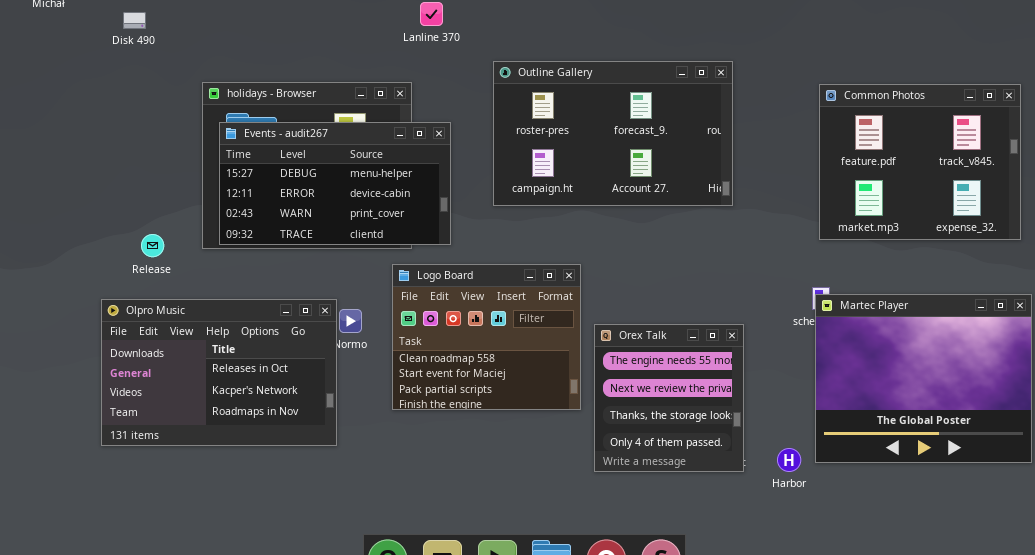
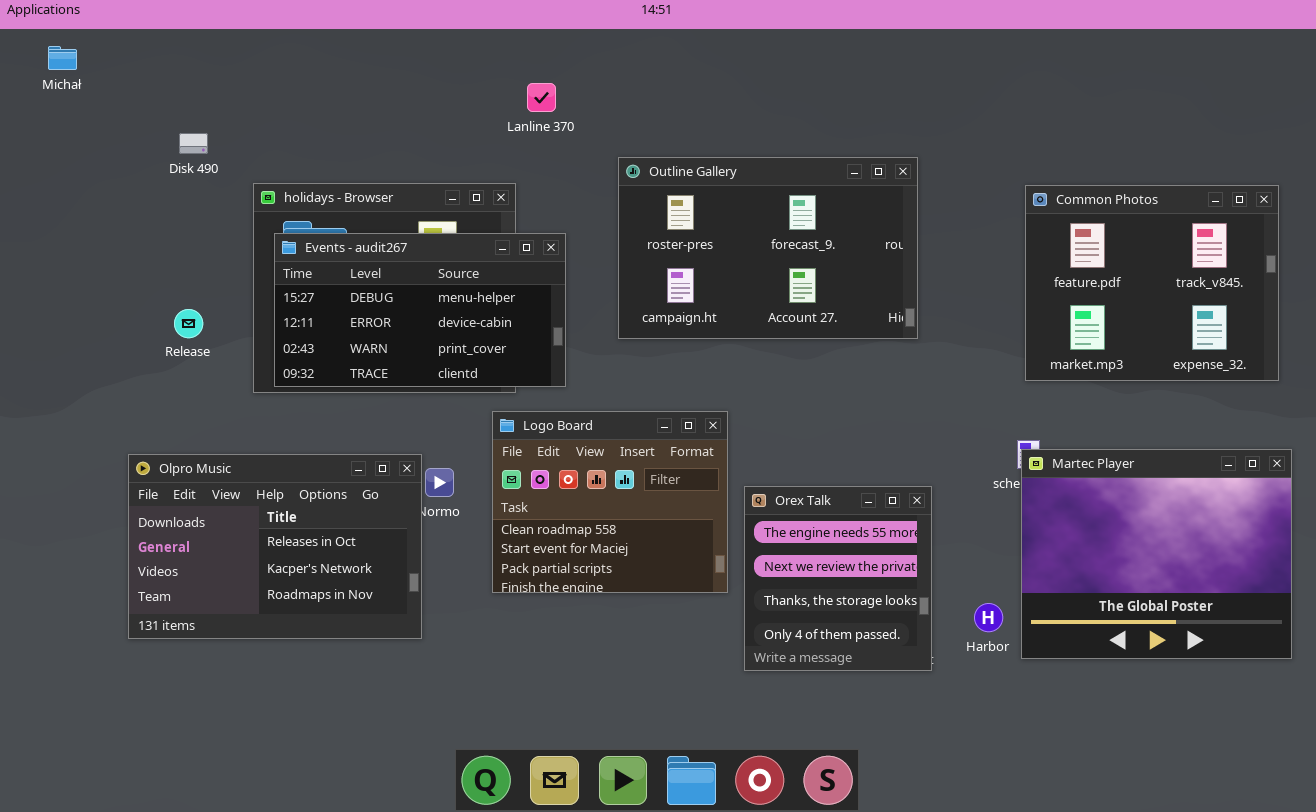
Disk 490: [123,12,146,29] -> [179,133,208,154], moved
Release: [141,234,164,257] -> [174,309,203,338], moved
Harbor: [777,448,801,472] -> [974,603,1003,632], moved

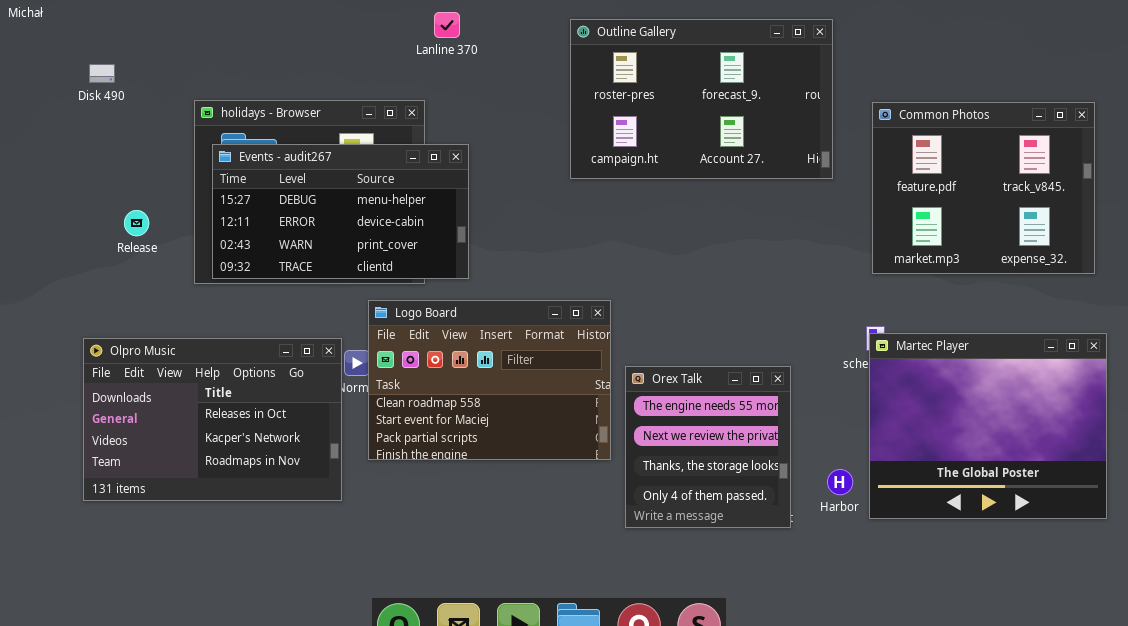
Disk 490: [179,133,208,154] -> [89,64,115,83], moved
Outline Gallery: [618,157,918,339] -> [570,19,833,179], moved
Logo Board: [492,411,728,593] -> [368,300,611,460], resized

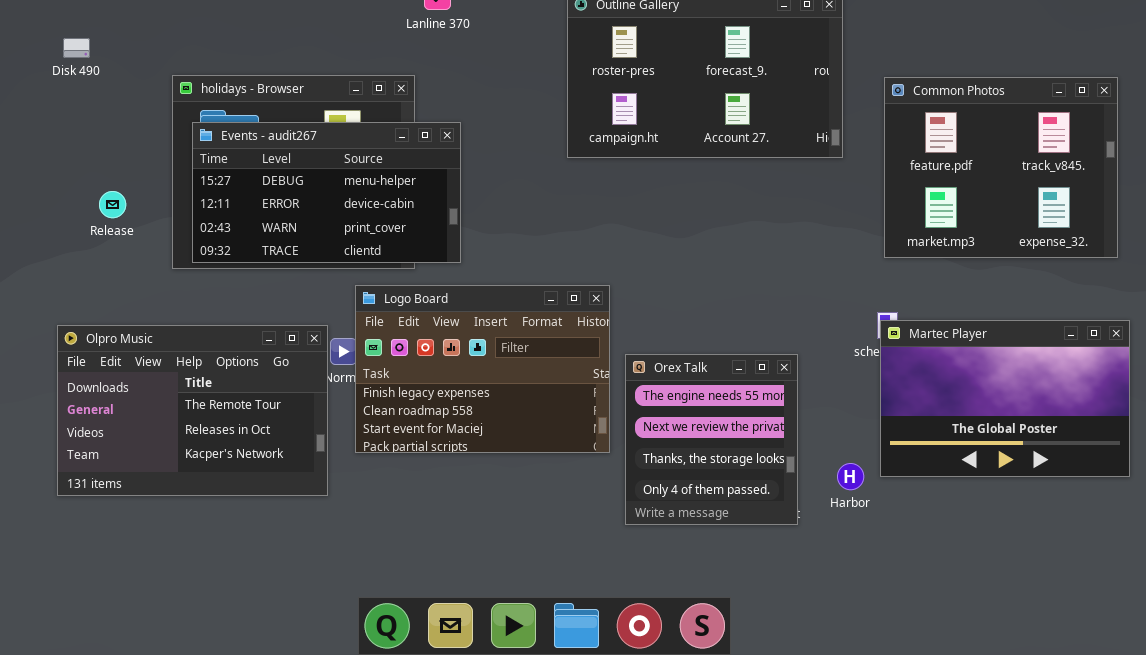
Logo Board: [368,300,611,460] -> [355,285,610,453], scrolled up 1 row
Martec Player: [869,333,1107,519] -> [880,320,1130,477], resized
Olpro Music: [83,338,342,501] -> [57,325,328,496], scrolled up 1 row

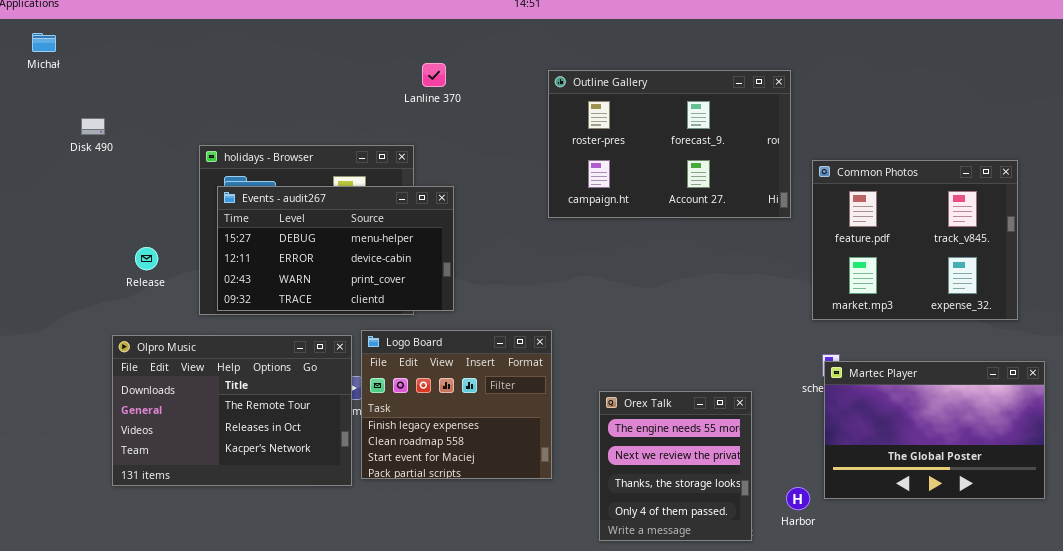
Disk 490: [63,38,90,58] -> [81,118,105,135], moved
Common Photos: [884,77,1118,258] -> [812,160,1018,320], moved
Logo Board: [355,285,610,453] -> [361,330,552,479], resized
Olpro Music: [57,325,328,496] -> [112,335,352,486], moved

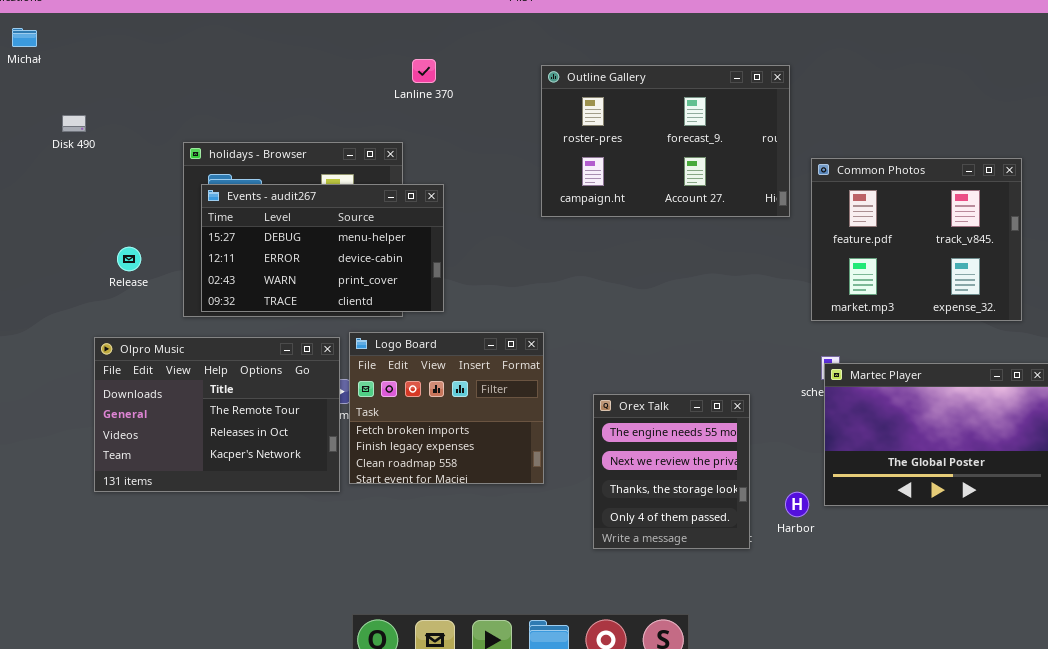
Logo Board: [361,330,552,479] -> [349,332,544,484], scrolled up 1 row

